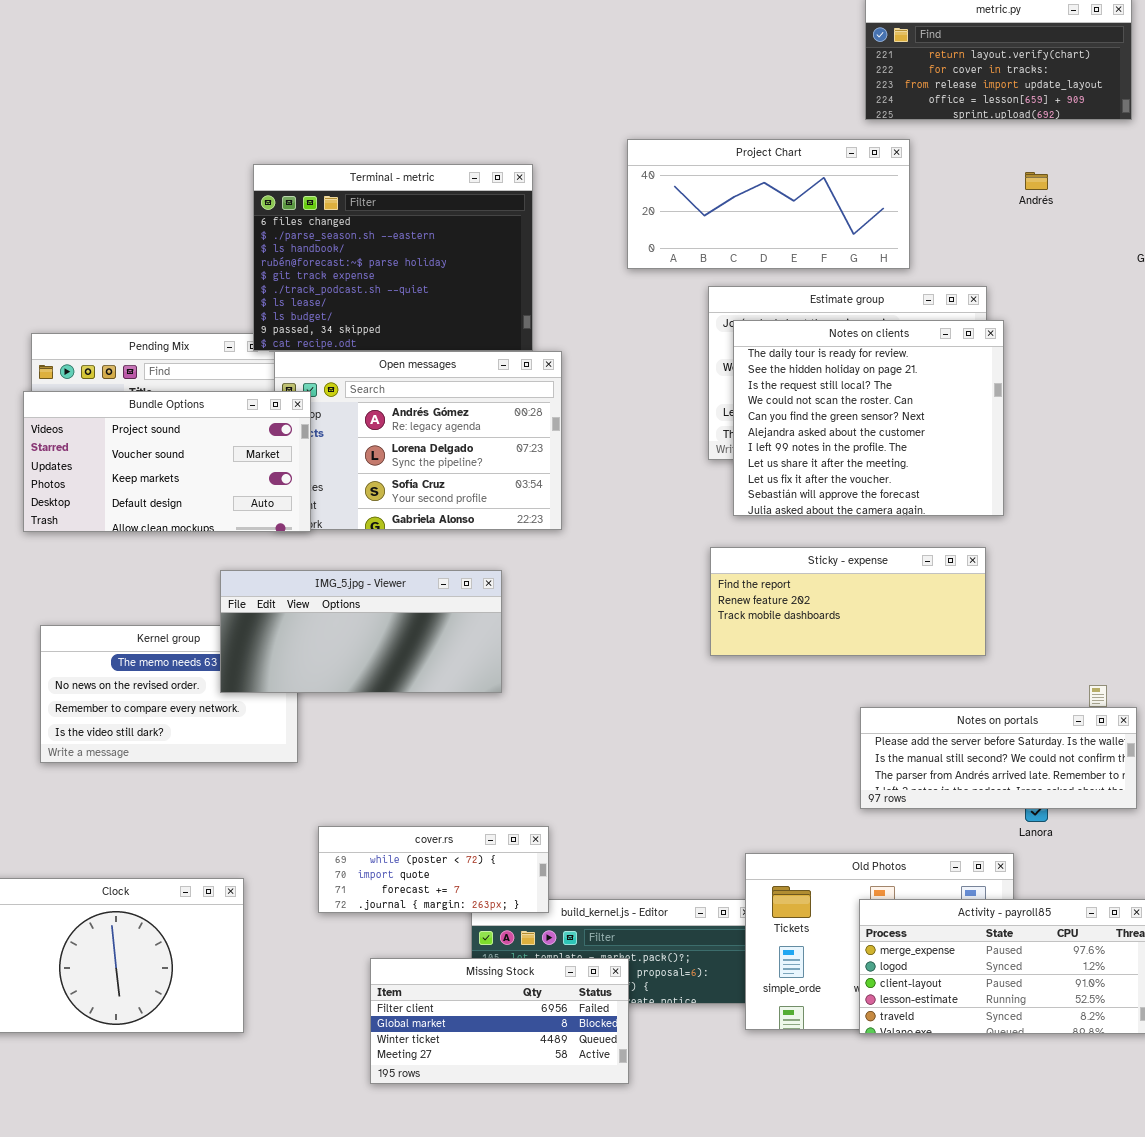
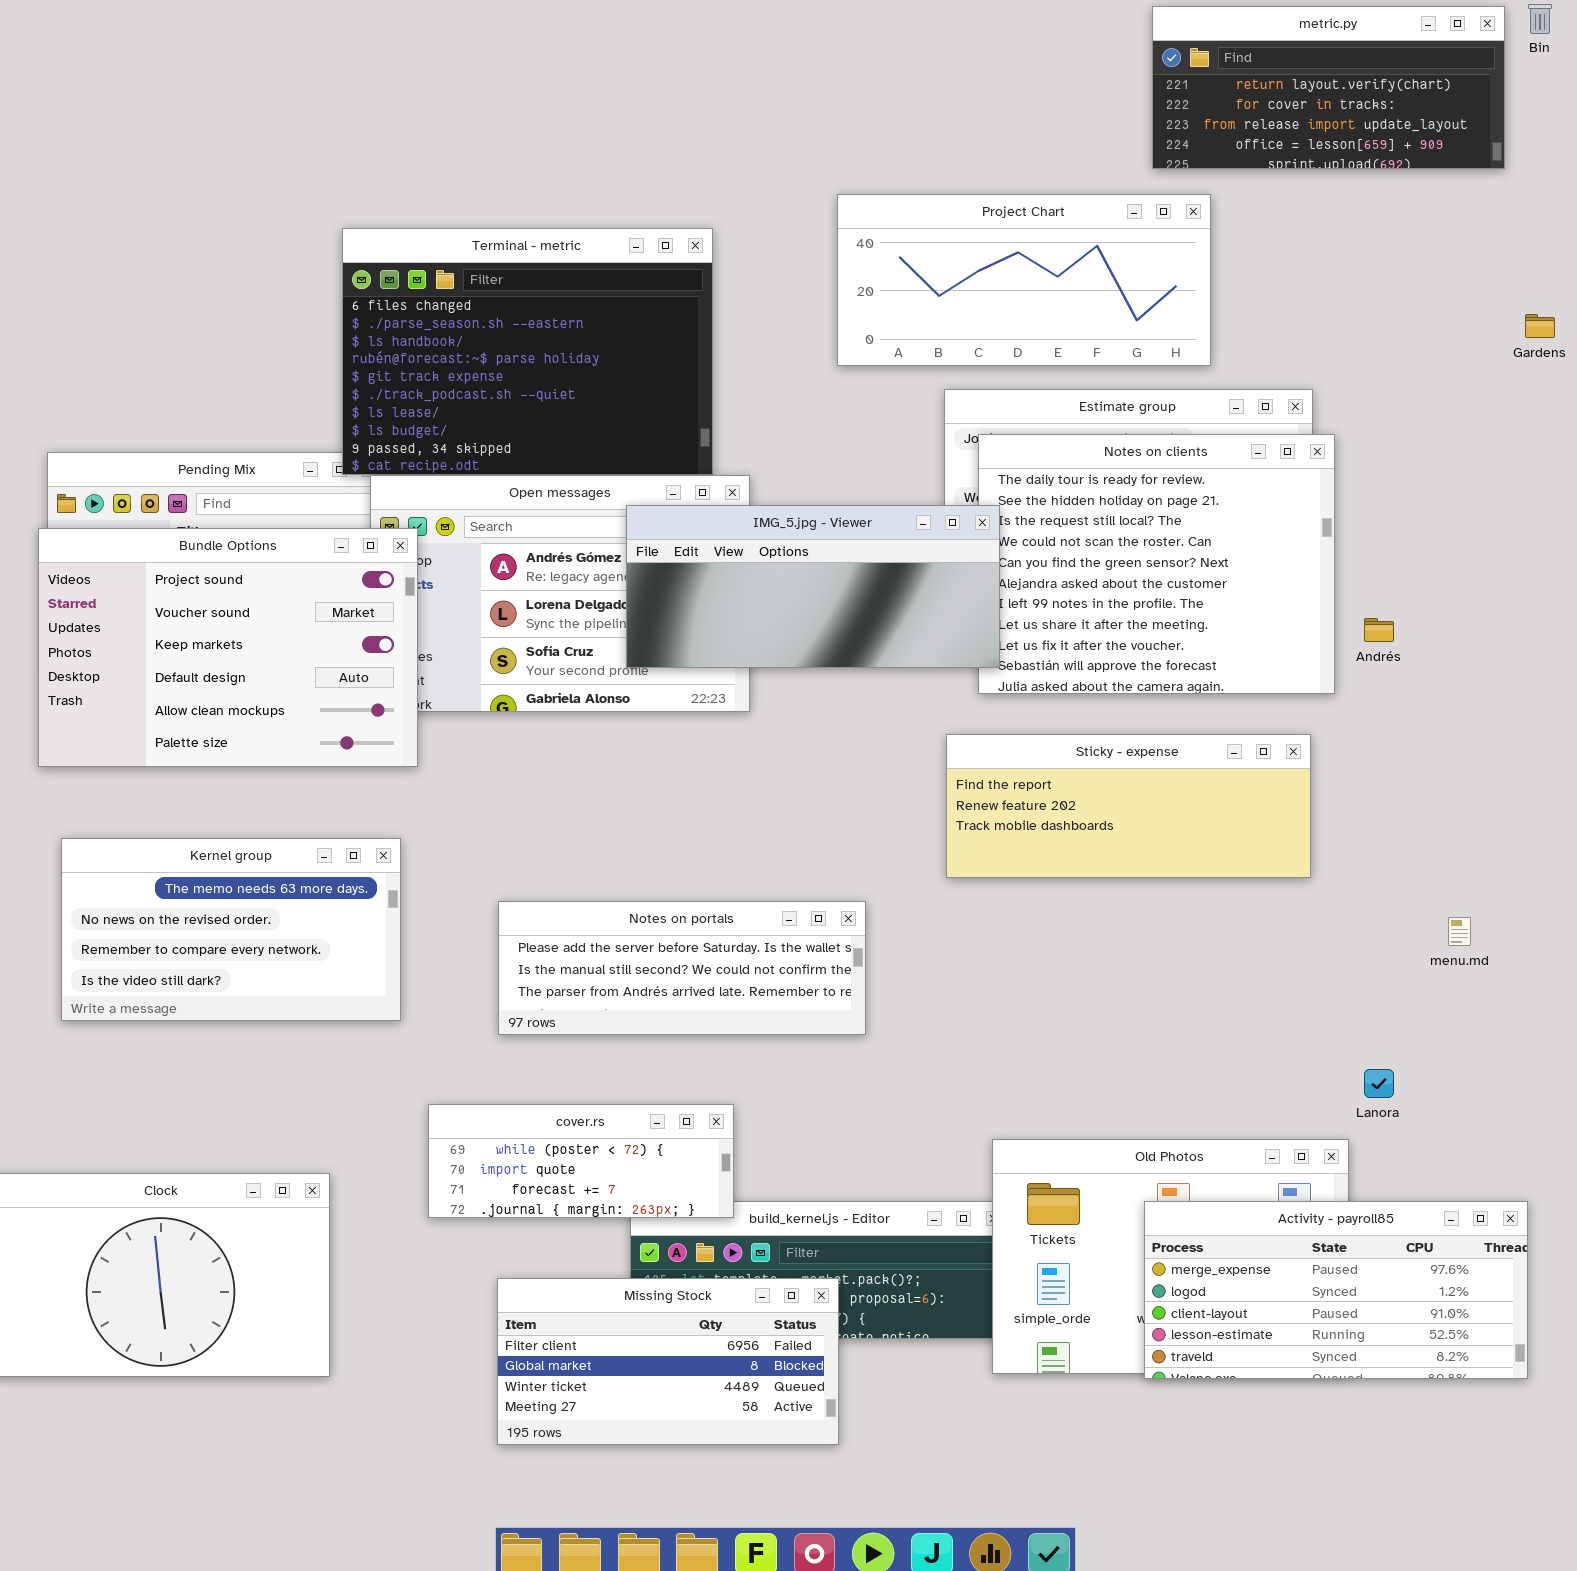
Andrés: [1025,172,1048,190] -> [1364,618,1394,642], moved
Bundle Options: [23,391,311,532] -> [38,528,418,767], resized
IMG_5.jpg - Viewer: [220,570,502,693] -> [626,505,1000,668], moved
Notes on portals: [860,707,1137,809] -> [498,901,866,1035], moved

